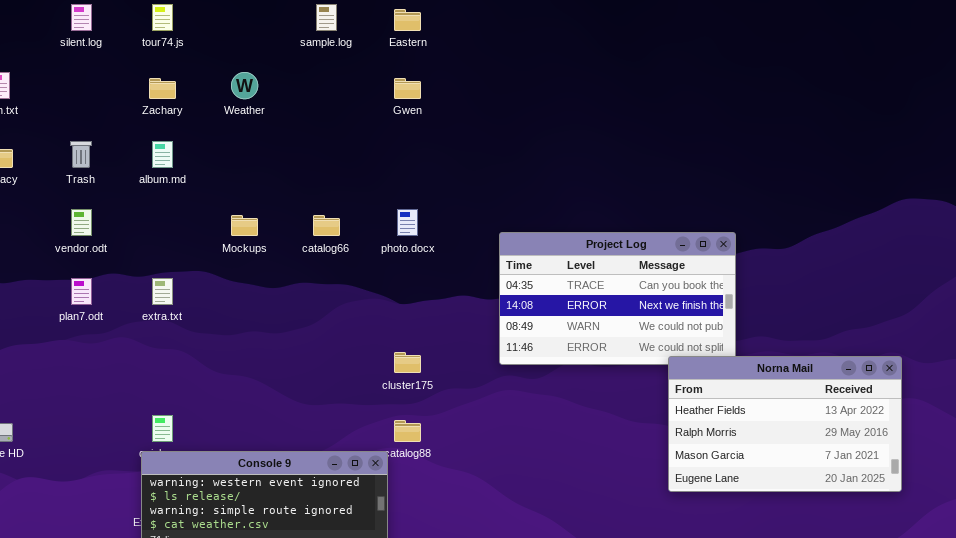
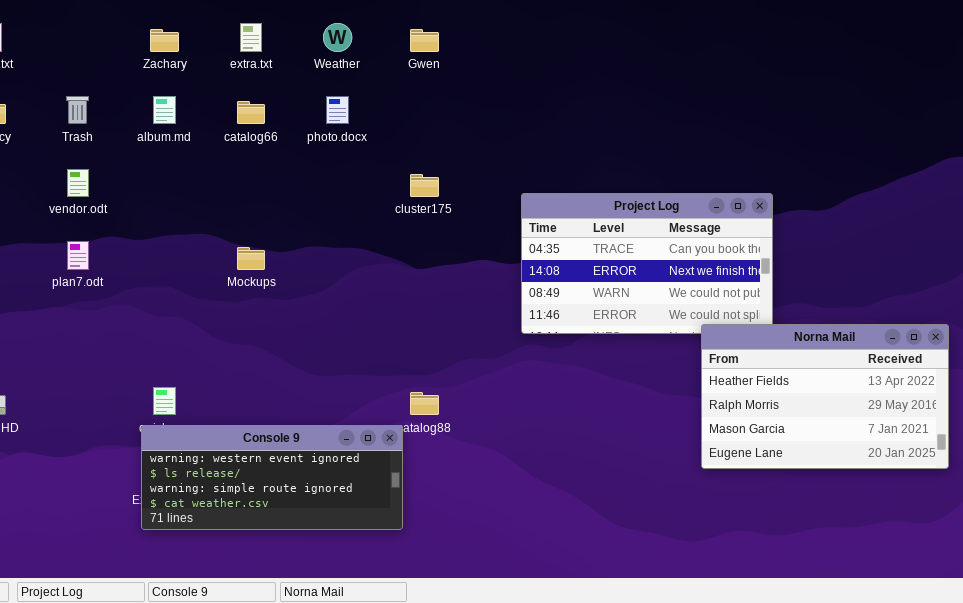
Weather: [231,72,258,99] -> [323,23,352,52], moved
photo.docx: [397,209,418,236] -> [326,96,349,124], moved
Mockups: [231,215,258,236] -> [237,247,265,270], moved
catalog66: [313,215,340,236] -> [237,101,265,124], moved
extra.txt: [152,278,173,305] -> [240,23,262,52], moved
cluster175: [394,352,421,373] -> [410,174,439,197], moved

